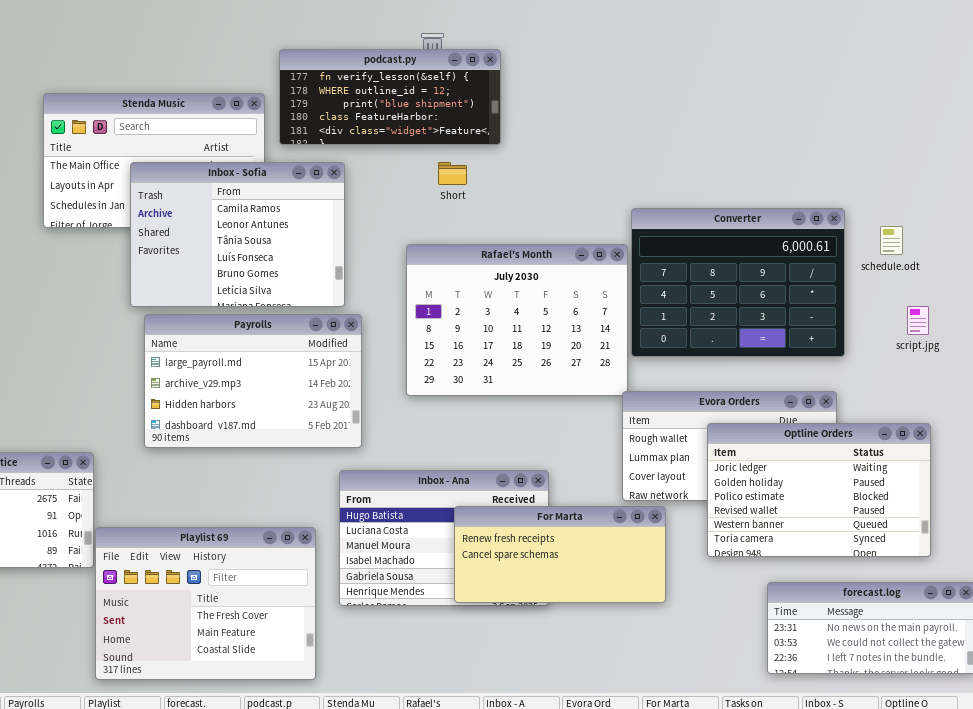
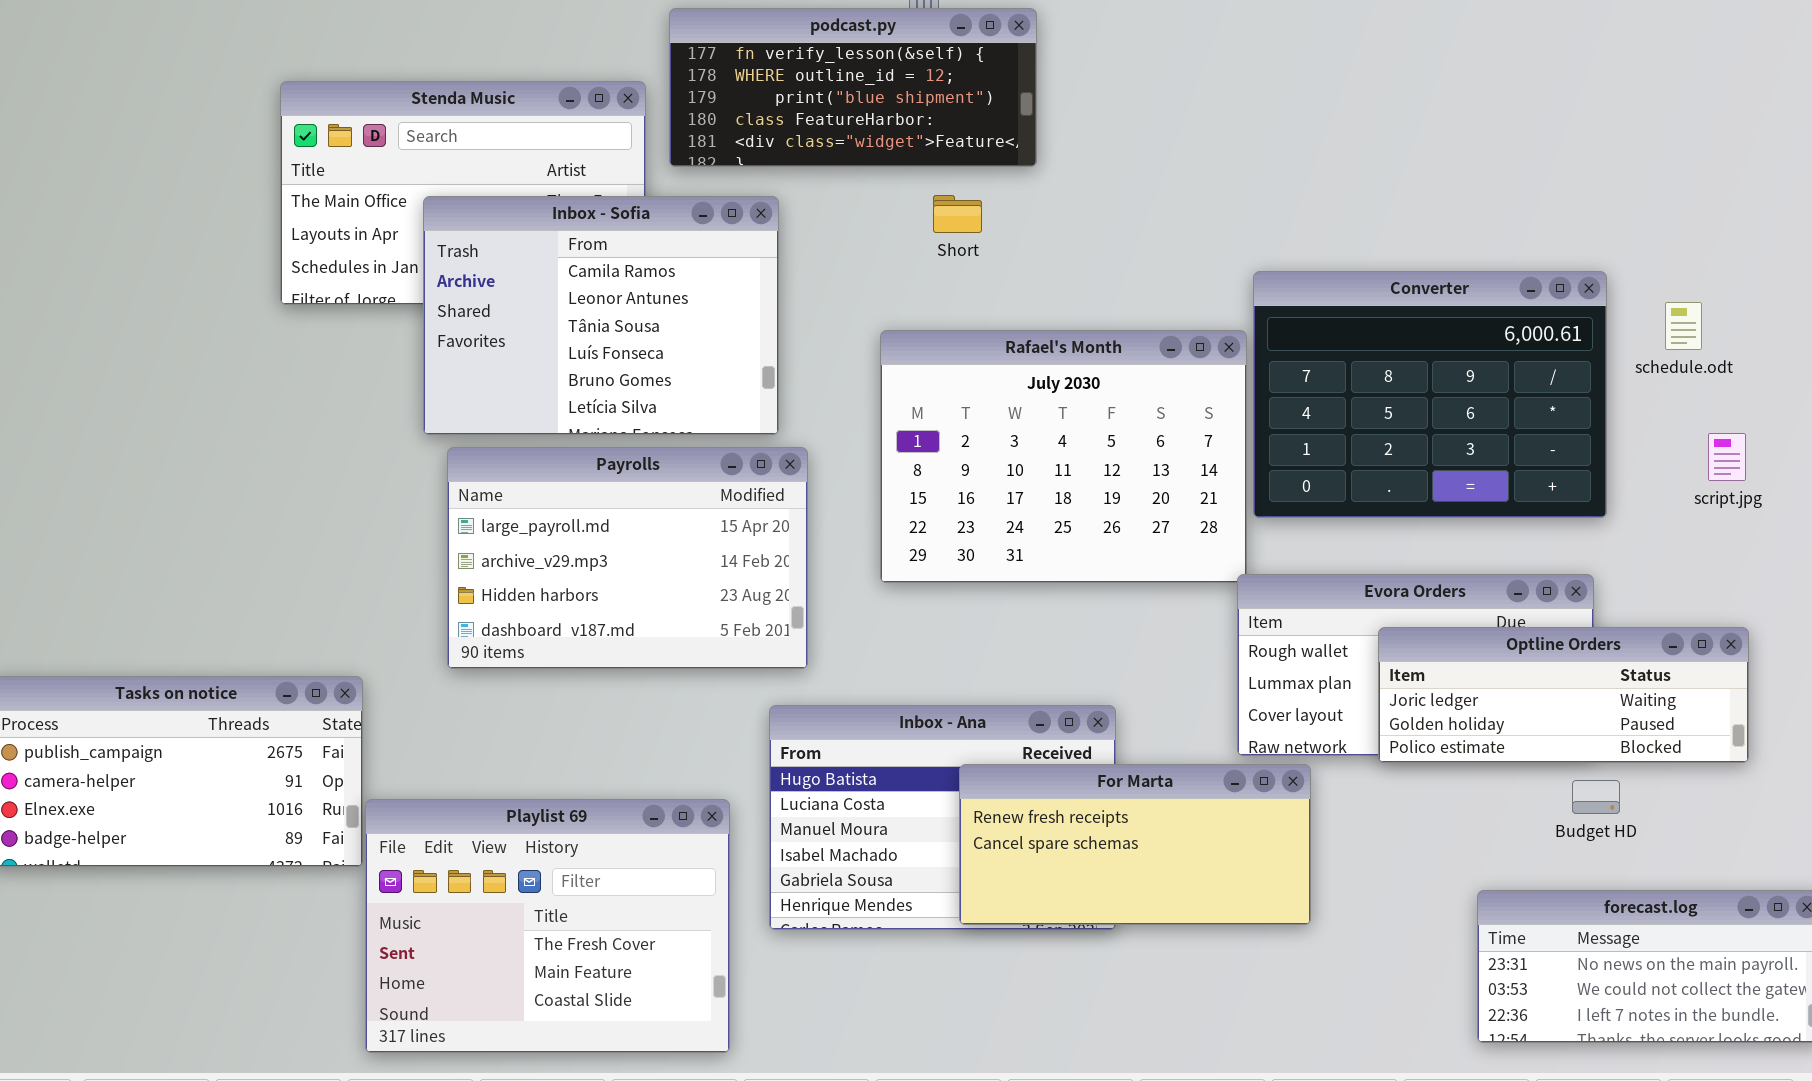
Optline Orders: [707,423,931,557] -> [1378,627,1749,763], resized

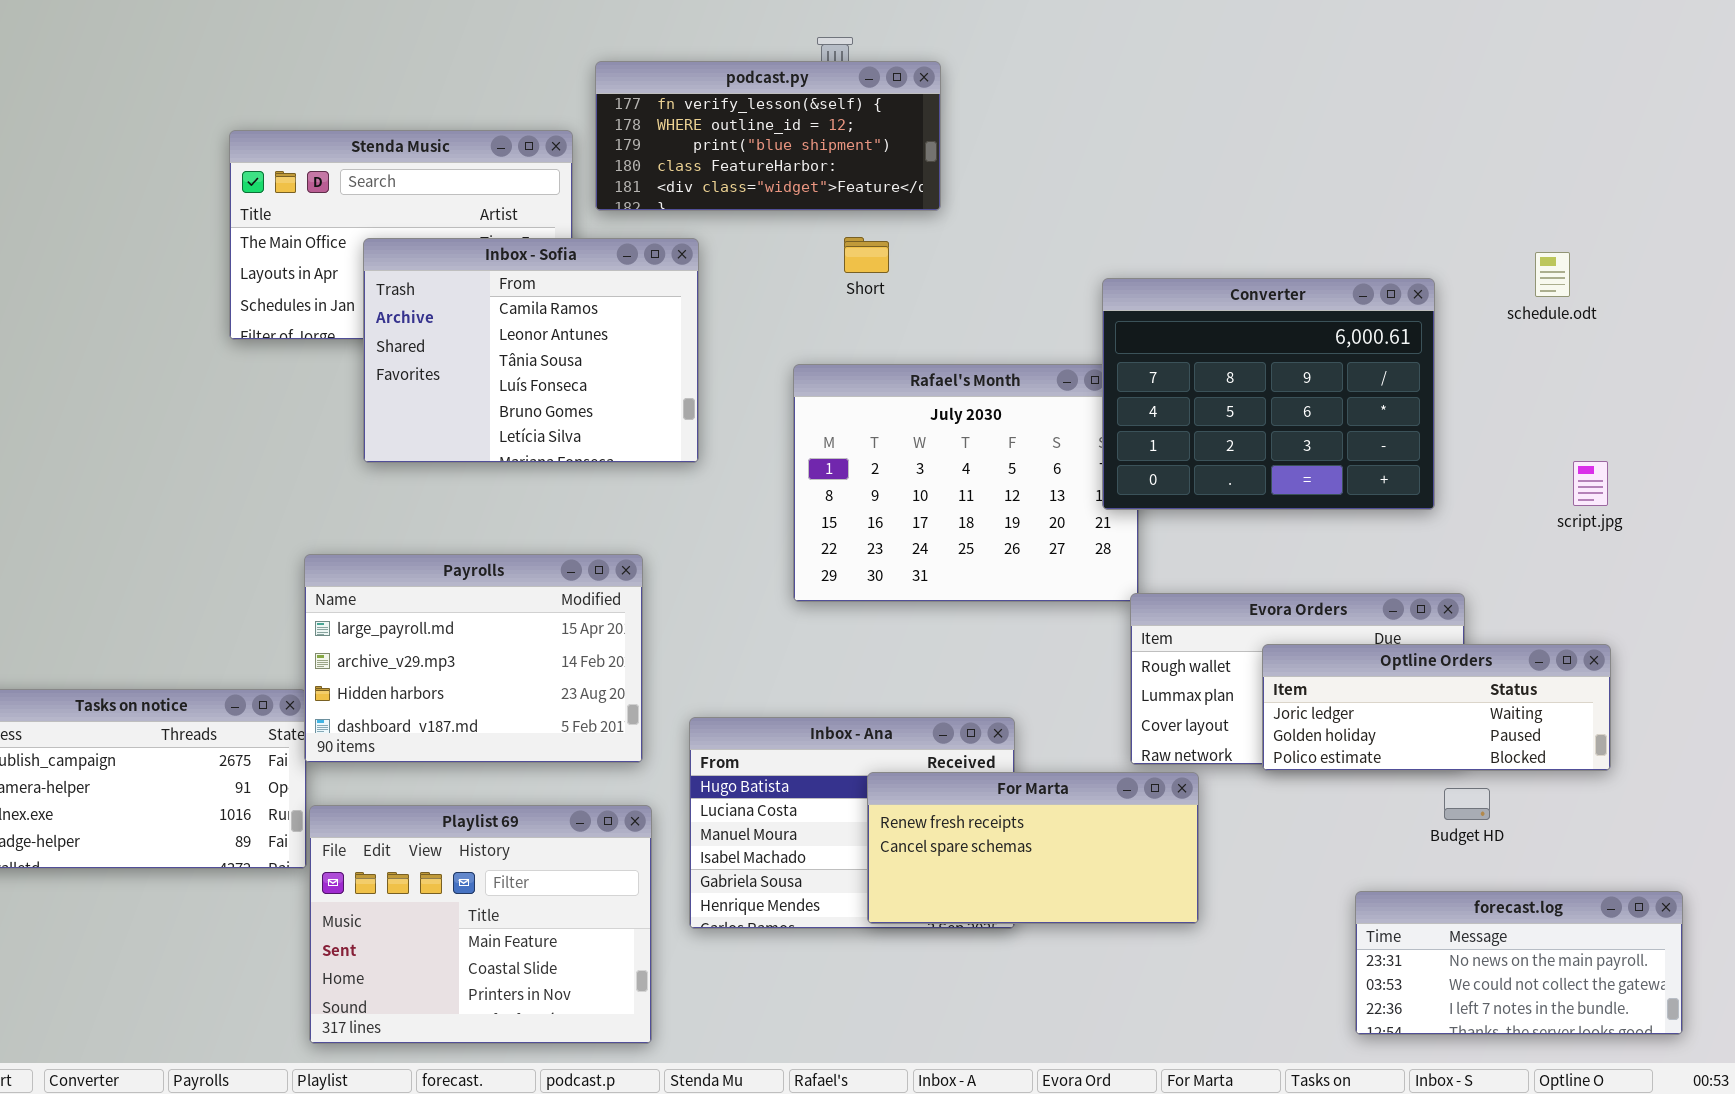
Converter: [1253,271,1607,518] -> [1102,278,1435,510], moved
schedule.odt: [1665,302,1702,350] -> [1535,252,1570,297], moved
Payrolls: [447,447,808,669] -> [304,554,643,763], moved
Playlist 69: [365,799,730,1053] -> [309,805,652,1044], scrolled down 1 row

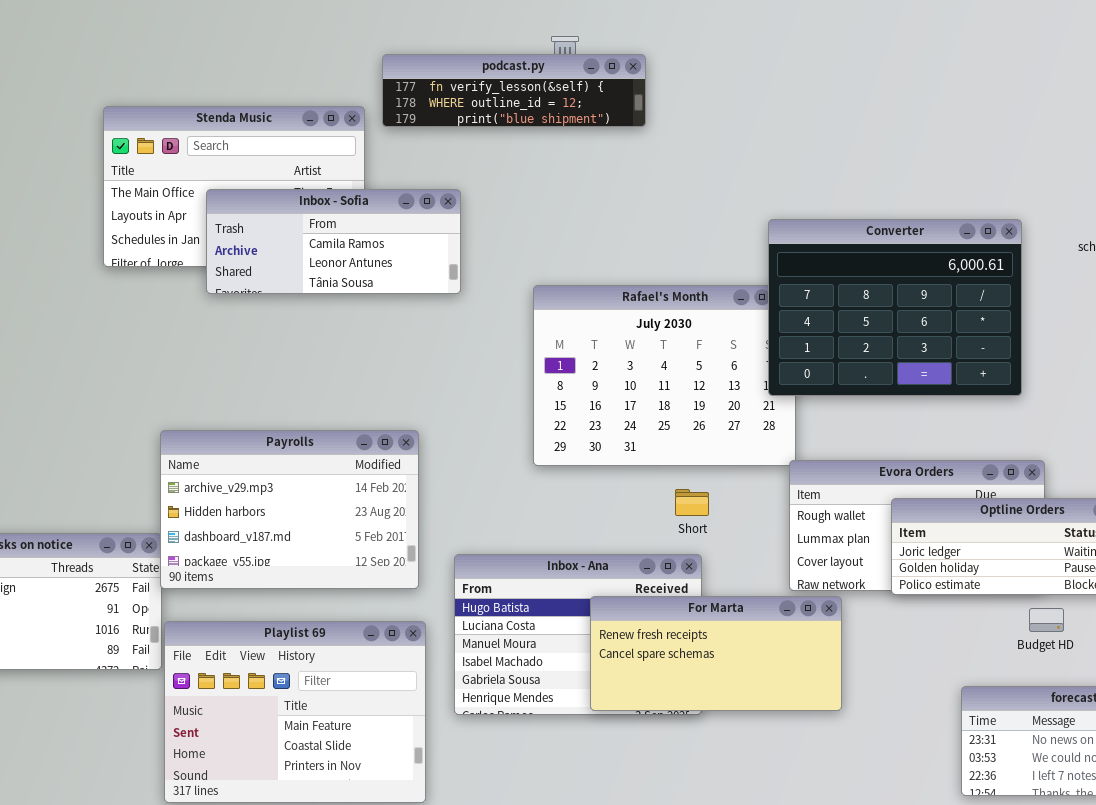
podcast.py: [595,61,941,211] -> [382,54,646,127], resized
Short: [844,237,889,273] -> [675,489,709,516], moved
Inbox - Sofia: [363,238,699,463] -> [206,189,461,294], resized
Payrolls: [304,554,643,763] -> [160,430,419,589], scrolled down 1 row

